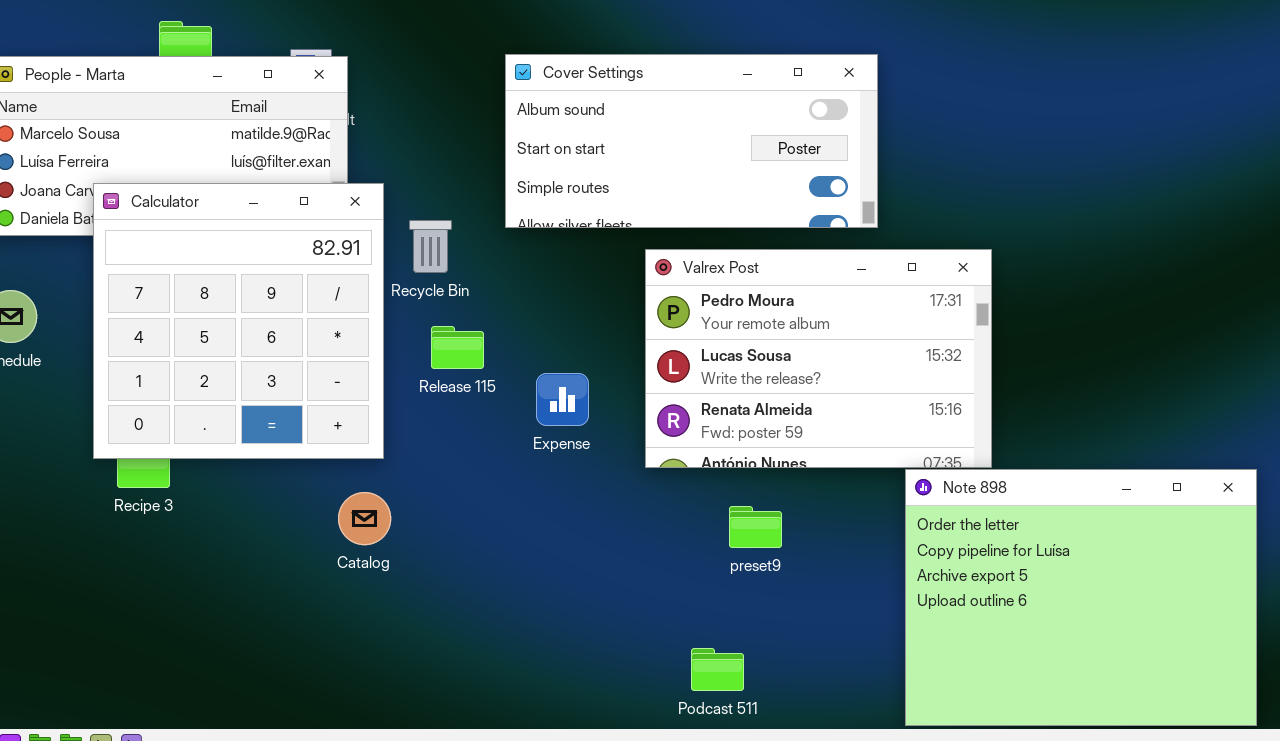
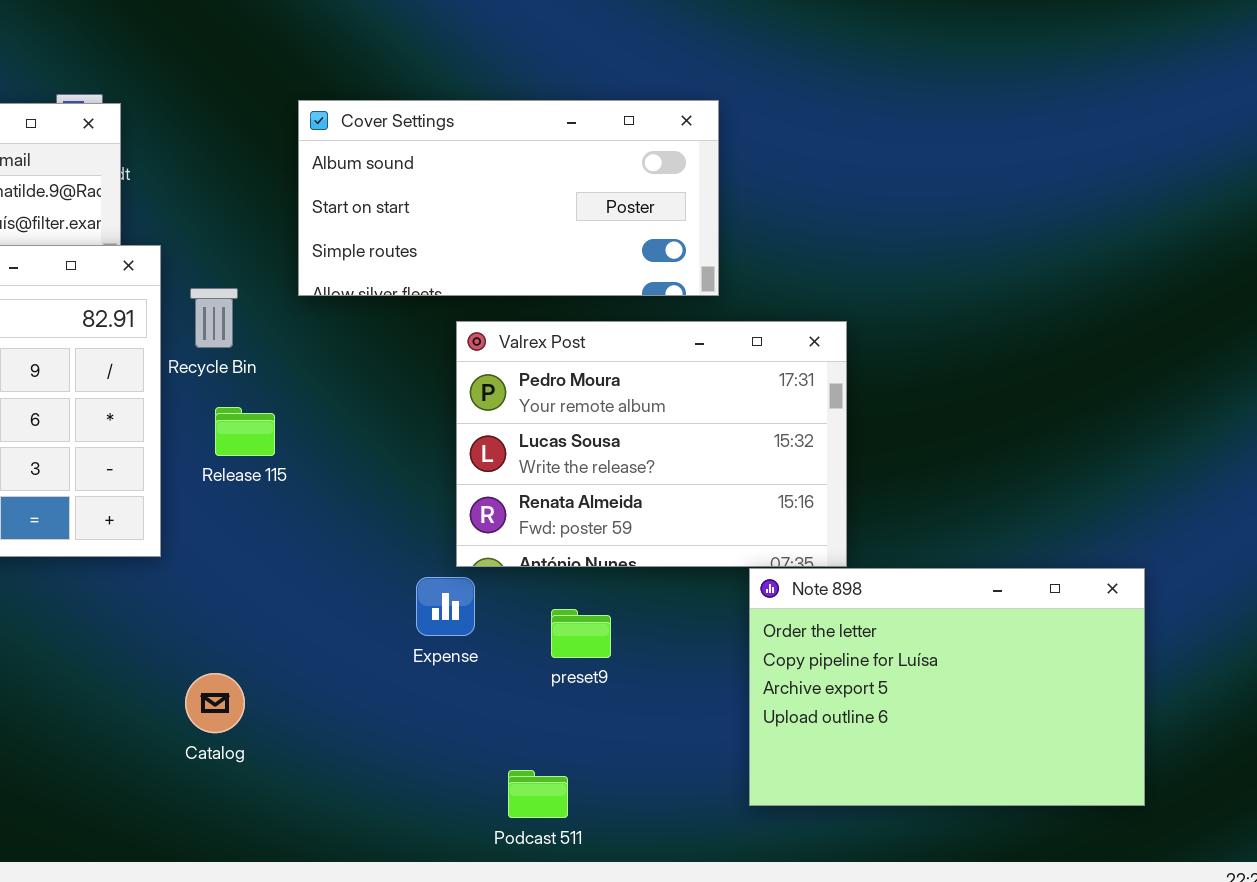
Expense: [536,373,589,426] -> [416,577,475,636], moved
Note 898: [905,469,1257,726] -> [749,568,1145,806], resized
Catalog: [338,492,391,545] -> [185,673,245,733], moved

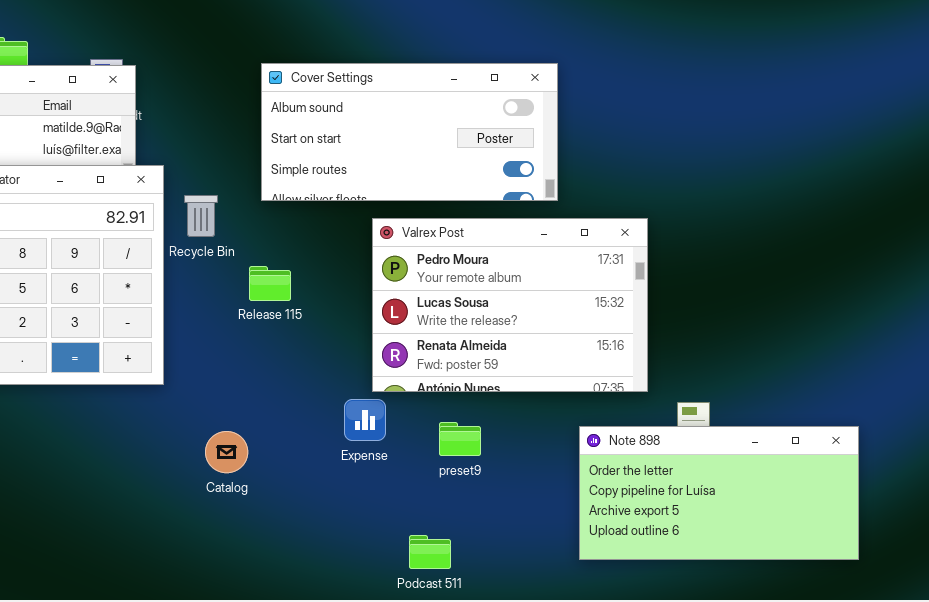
Release 115: [215,407,275,456] -> [249,266,291,301], moved
Note 898: [749,568,1145,806] -> [579,426,859,560], resized
Catalog: [185,673,245,733] -> [205,431,248,473], moved

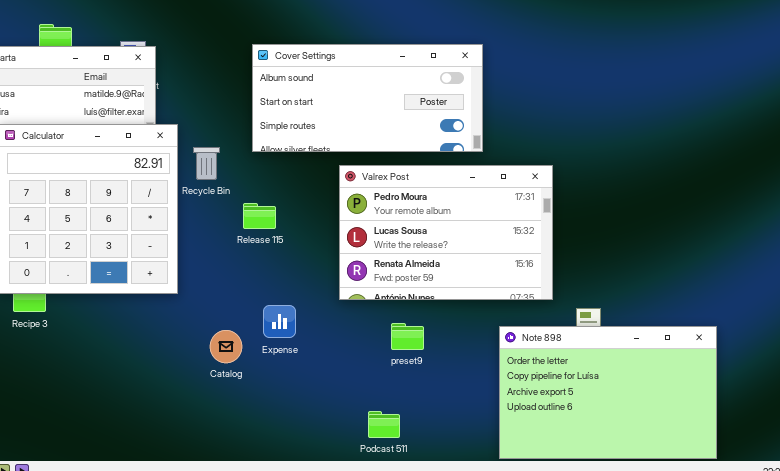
Expense: [344,399,386,441] -> [263,305,296,338], moved
Note 898: [579,426,859,560] -> [499,326,717,459], resized

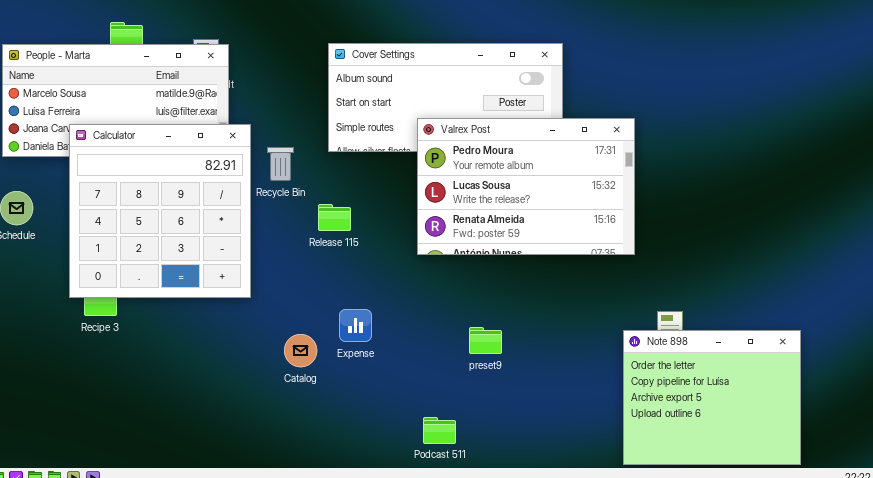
Valrex Post: [339,165,553,300] -> [417,118,635,255], moved
Note 898: [499,326,717,459] -> [623,330,801,465], resized
Podcast 511: [368,411,400,438] -> [423,417,456,444], moved

